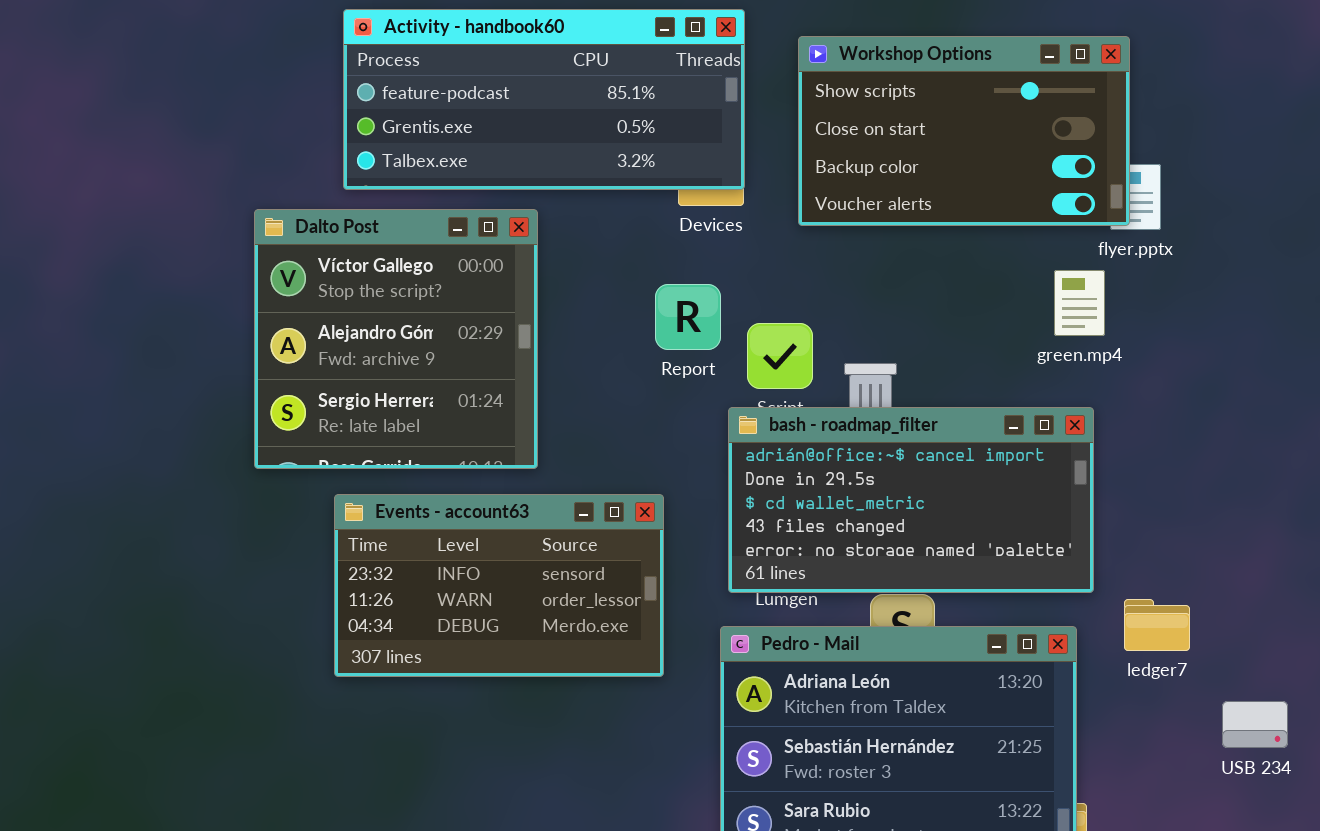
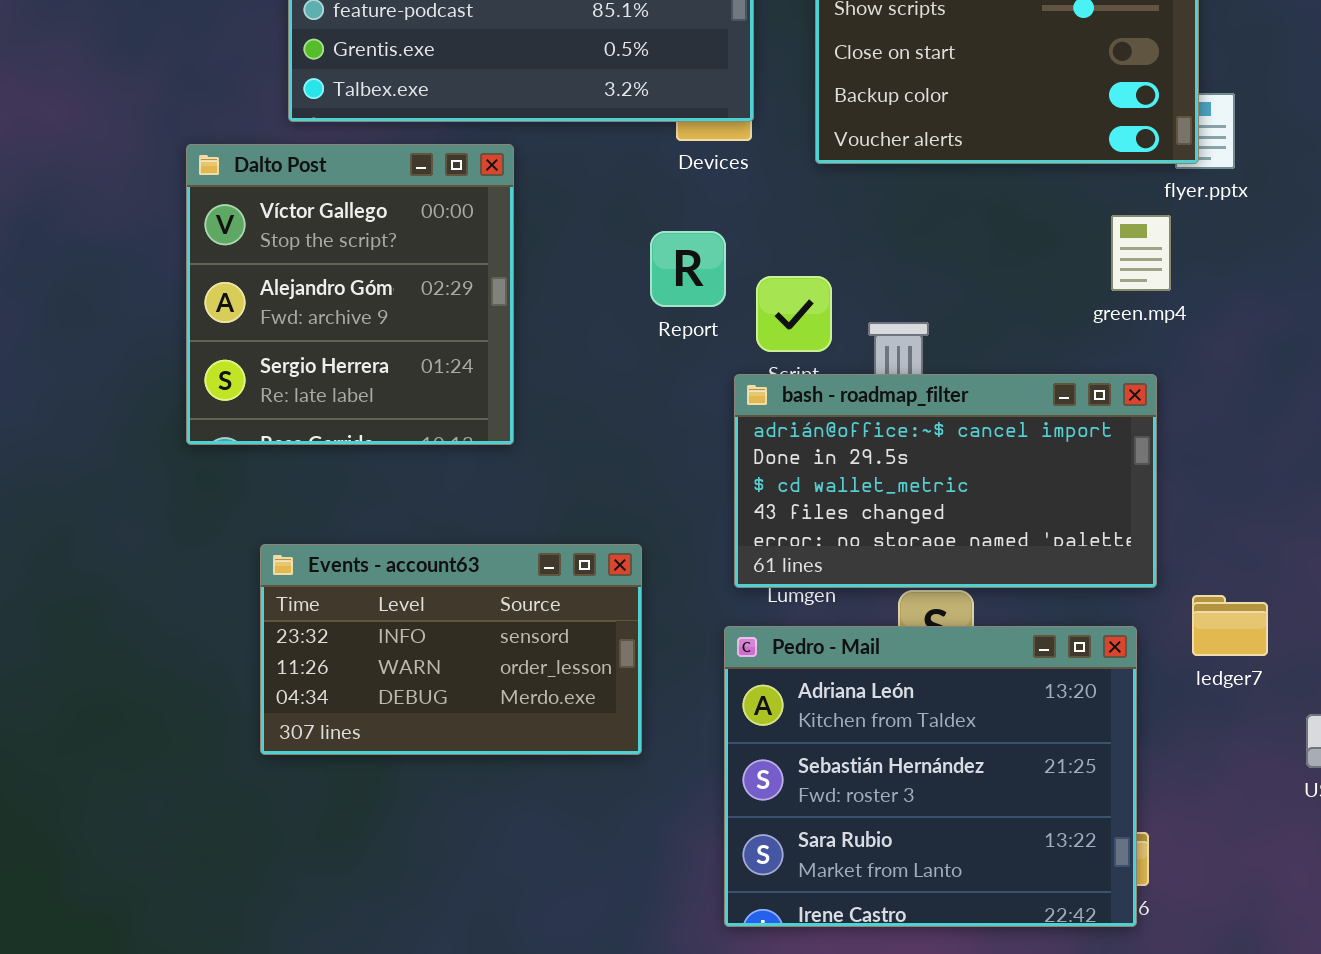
Events - account63: [334,494,664,677] -> [260,544,642,755], moved

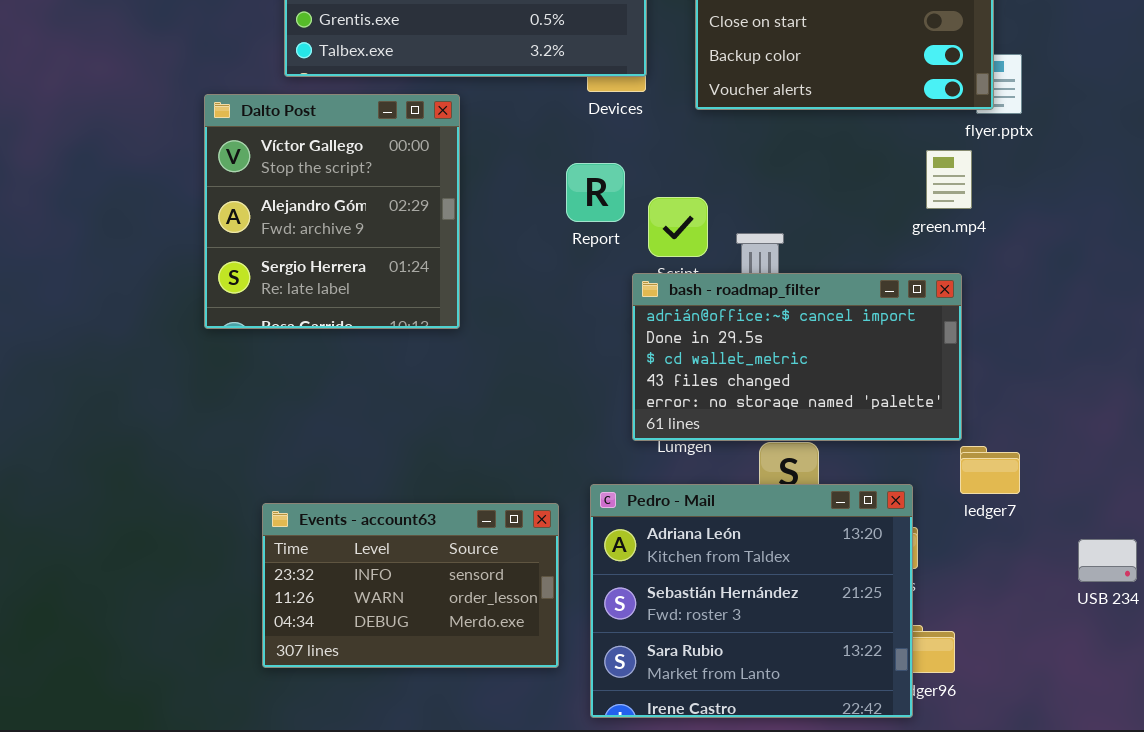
Events - account63: [260,544,642,755] -> [262,503,559,668], moved
ledger7: [1192,595,1268,656] -> [960,446,1020,494], moved
Pedro - Mail: [724,626,1137,927] -> [590,484,913,718], moved

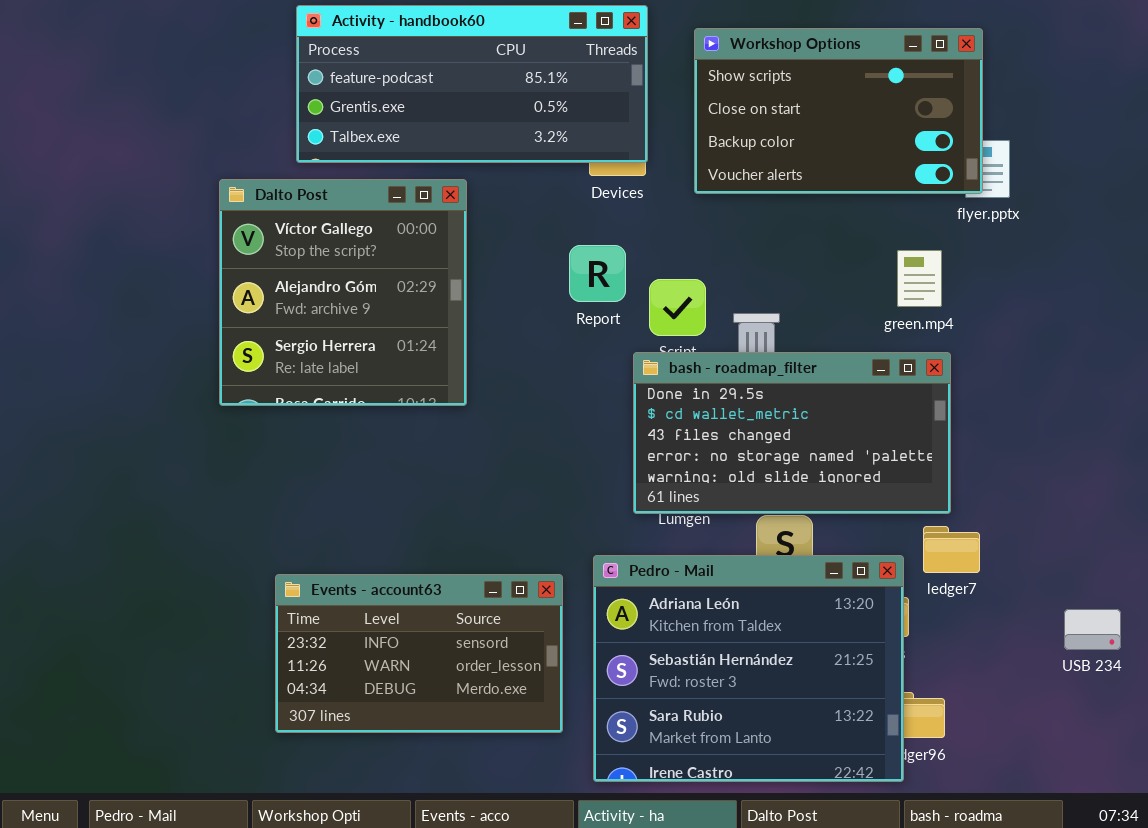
green.mp4: [926,150,972,209] -> [897,250,942,307], moved
bash - roadmap_filter: [632,273,962,441] -> [633,352,951,514], scrolled down 1 row
ledger7: [960,446,1020,494] -> [923,526,980,573], moved

